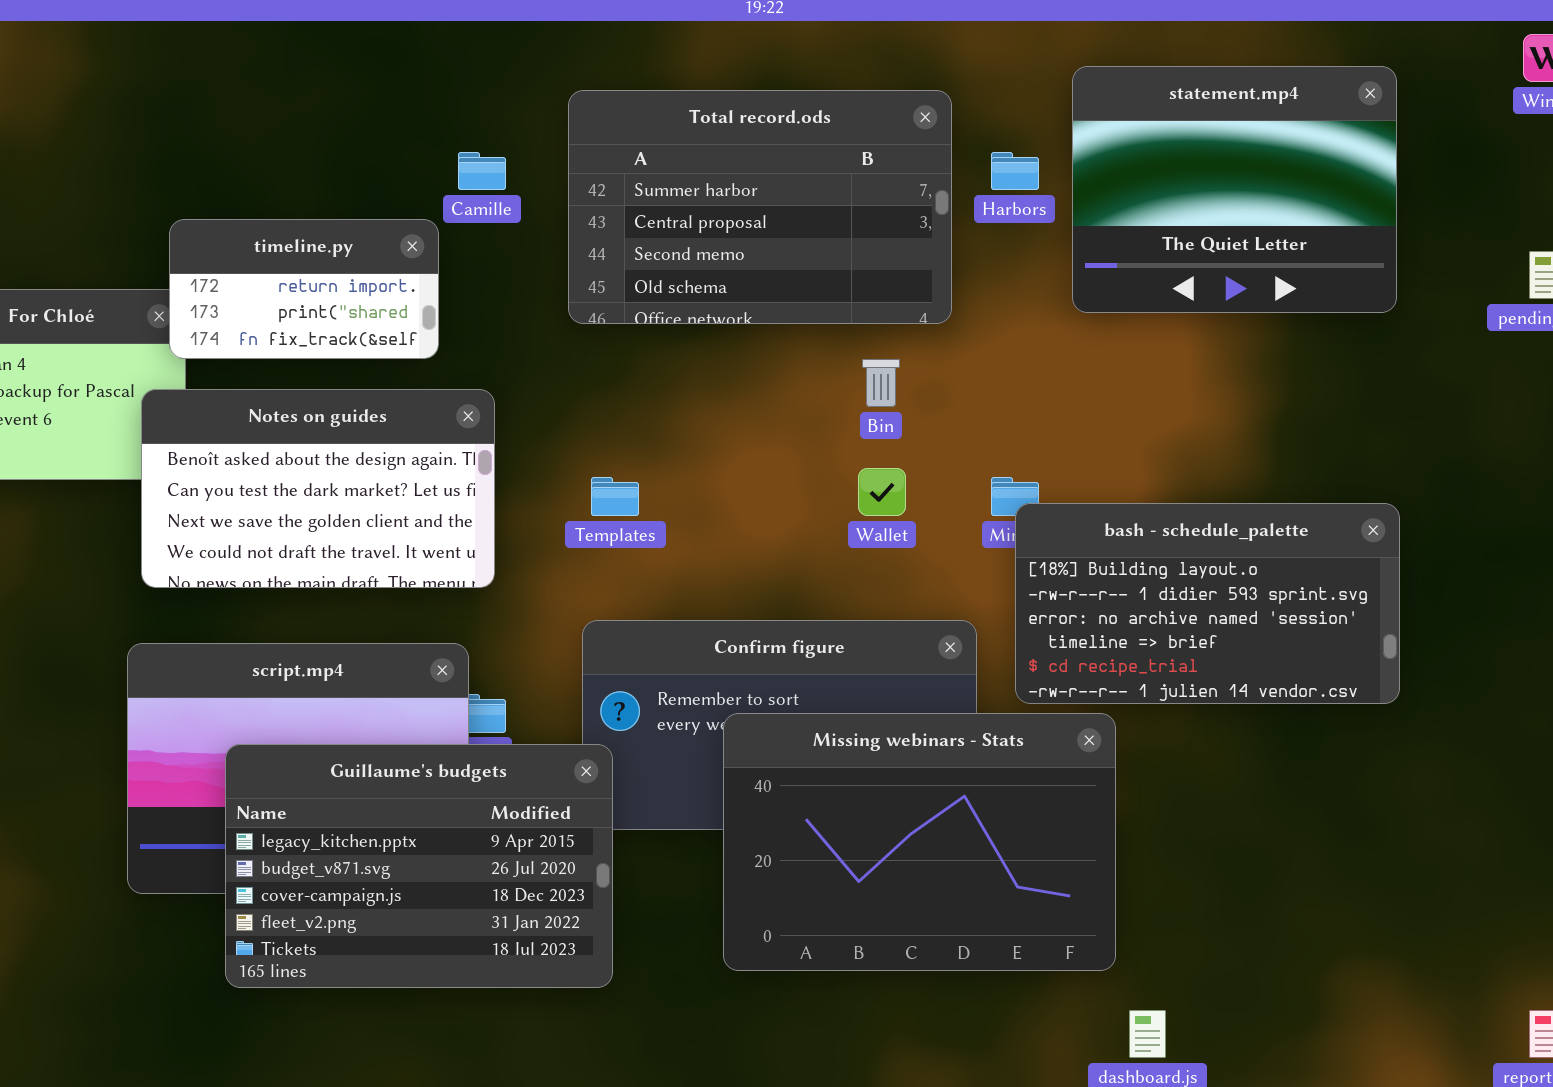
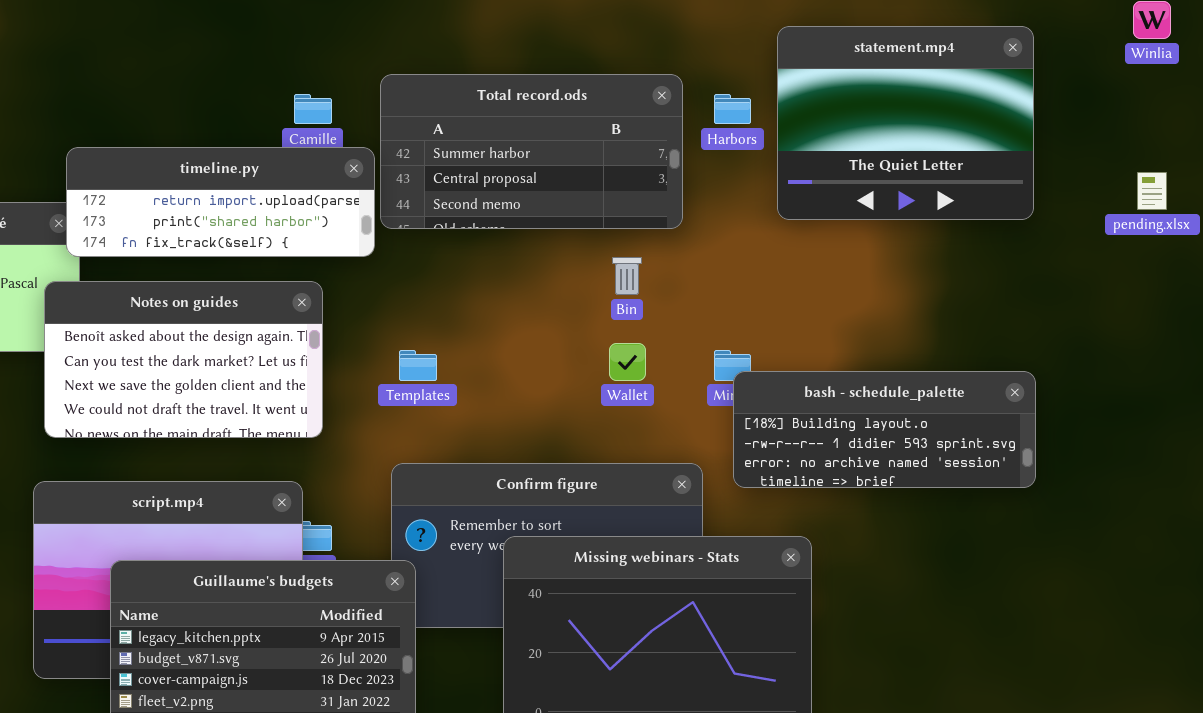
Total record.ods: [568,90,952,324] -> [380,74,683,229], resized
timeline.py: [169,219,439,359] -> [66,147,375,257], resized
bash - schedule_palette: [1015,503,1400,704] -> [733,371,1036,488], resized

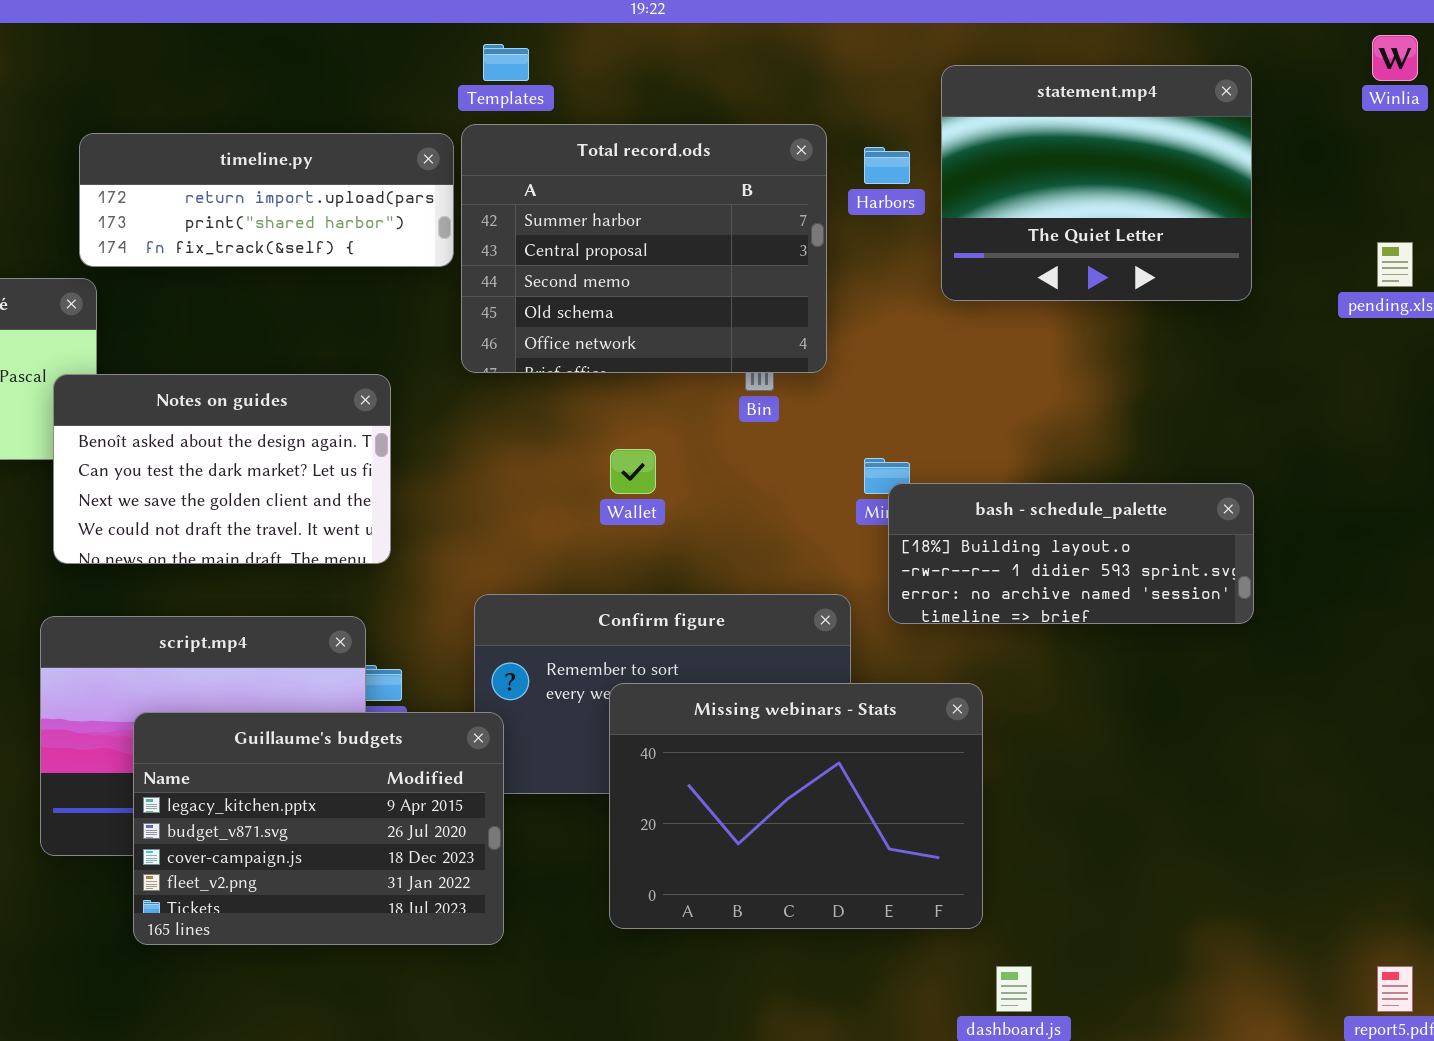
Total record.ods: [380,74,683,229] -> [461,124,827,373], resized
timeline.py: [66,147,375,257] -> [79,133,454,267], moved
Wallet: [609,343,646,381] -> [610,449,656,494], moved
Templates: [399,350,437,381] -> [483,44,529,81], moved

